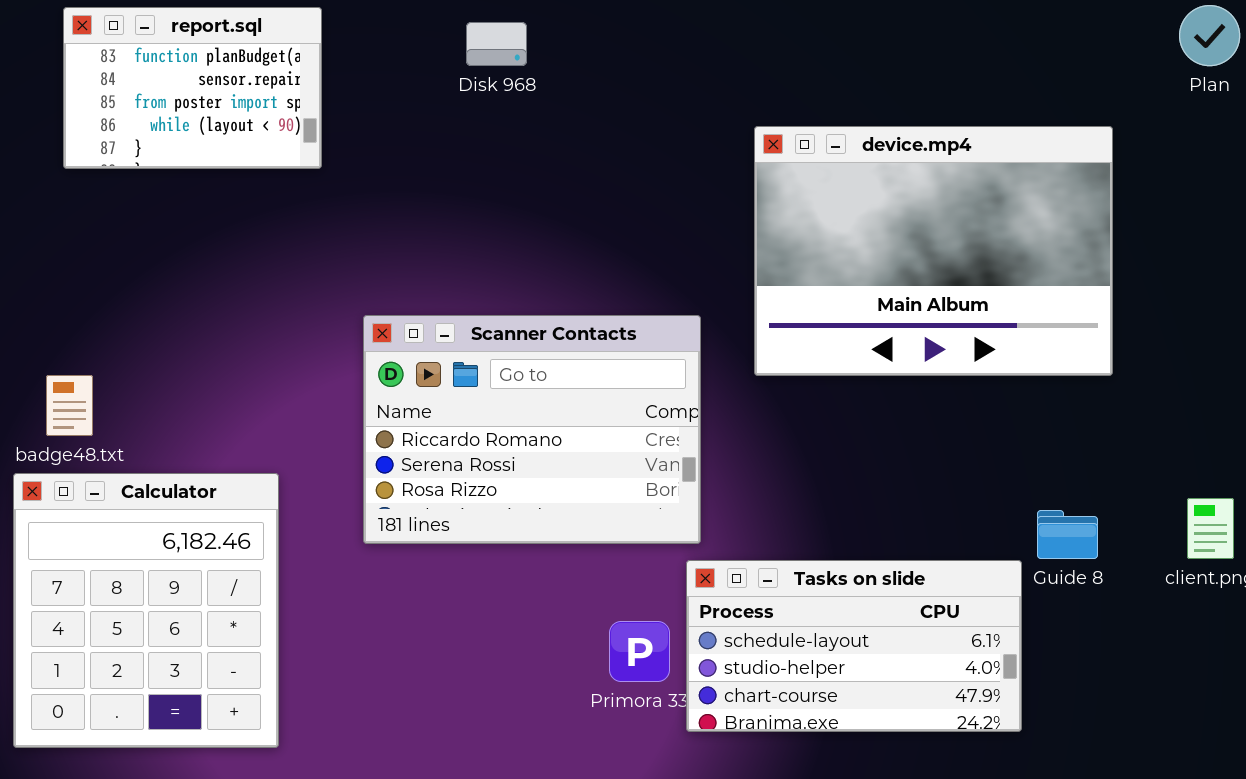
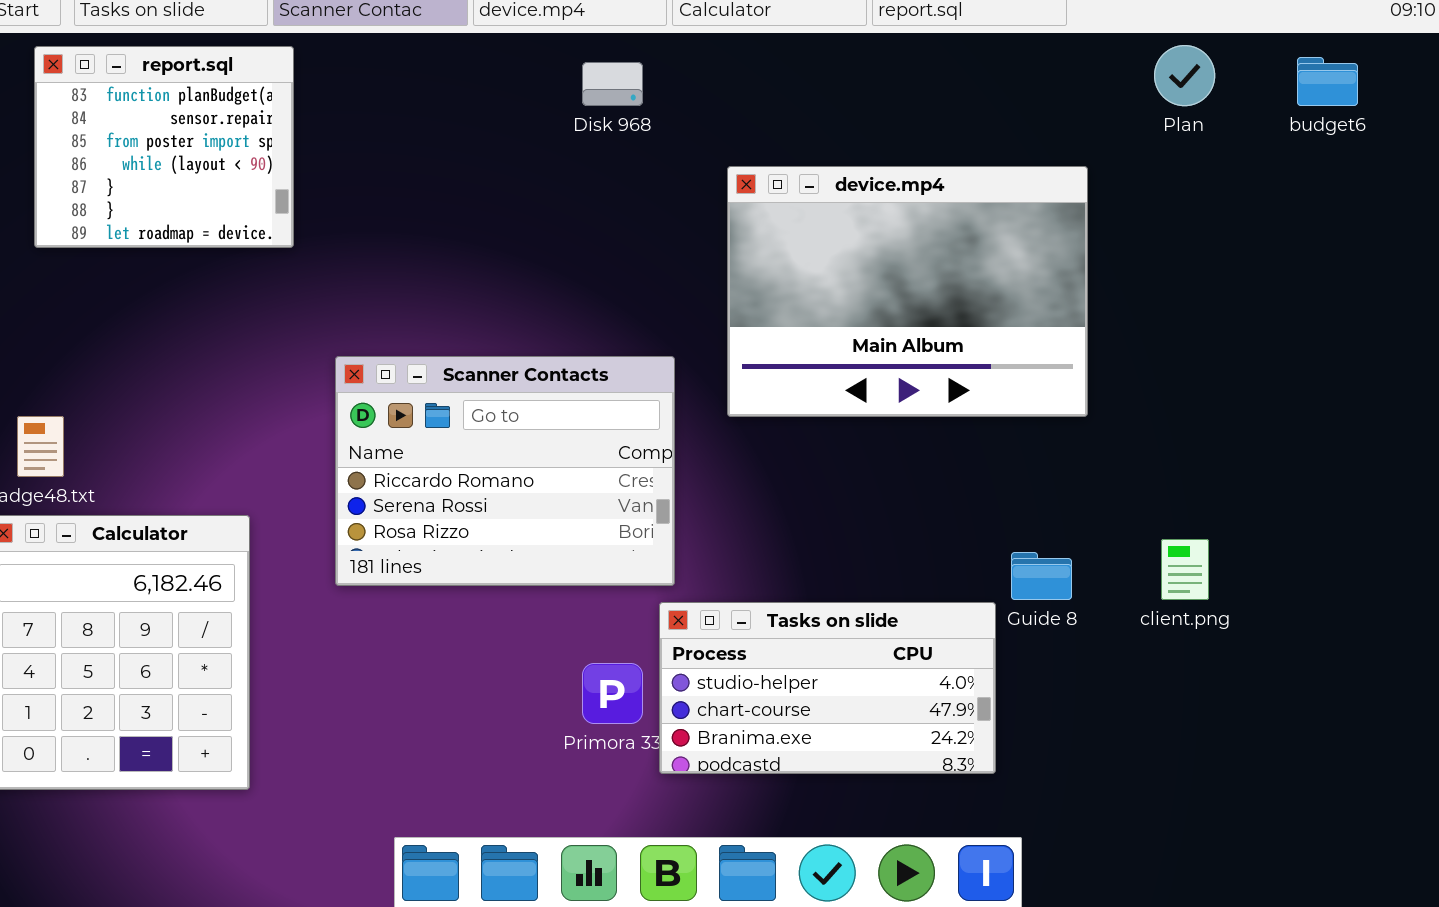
report.sql: [63,7,322,169] -> [34,46,294,248], resized
Disk 968: [466,22,527,66] -> [582,62,643,106], moved
Tasks on slide: [686,560,1022,732] -> [659,602,996,774], scrolled down 1 row

